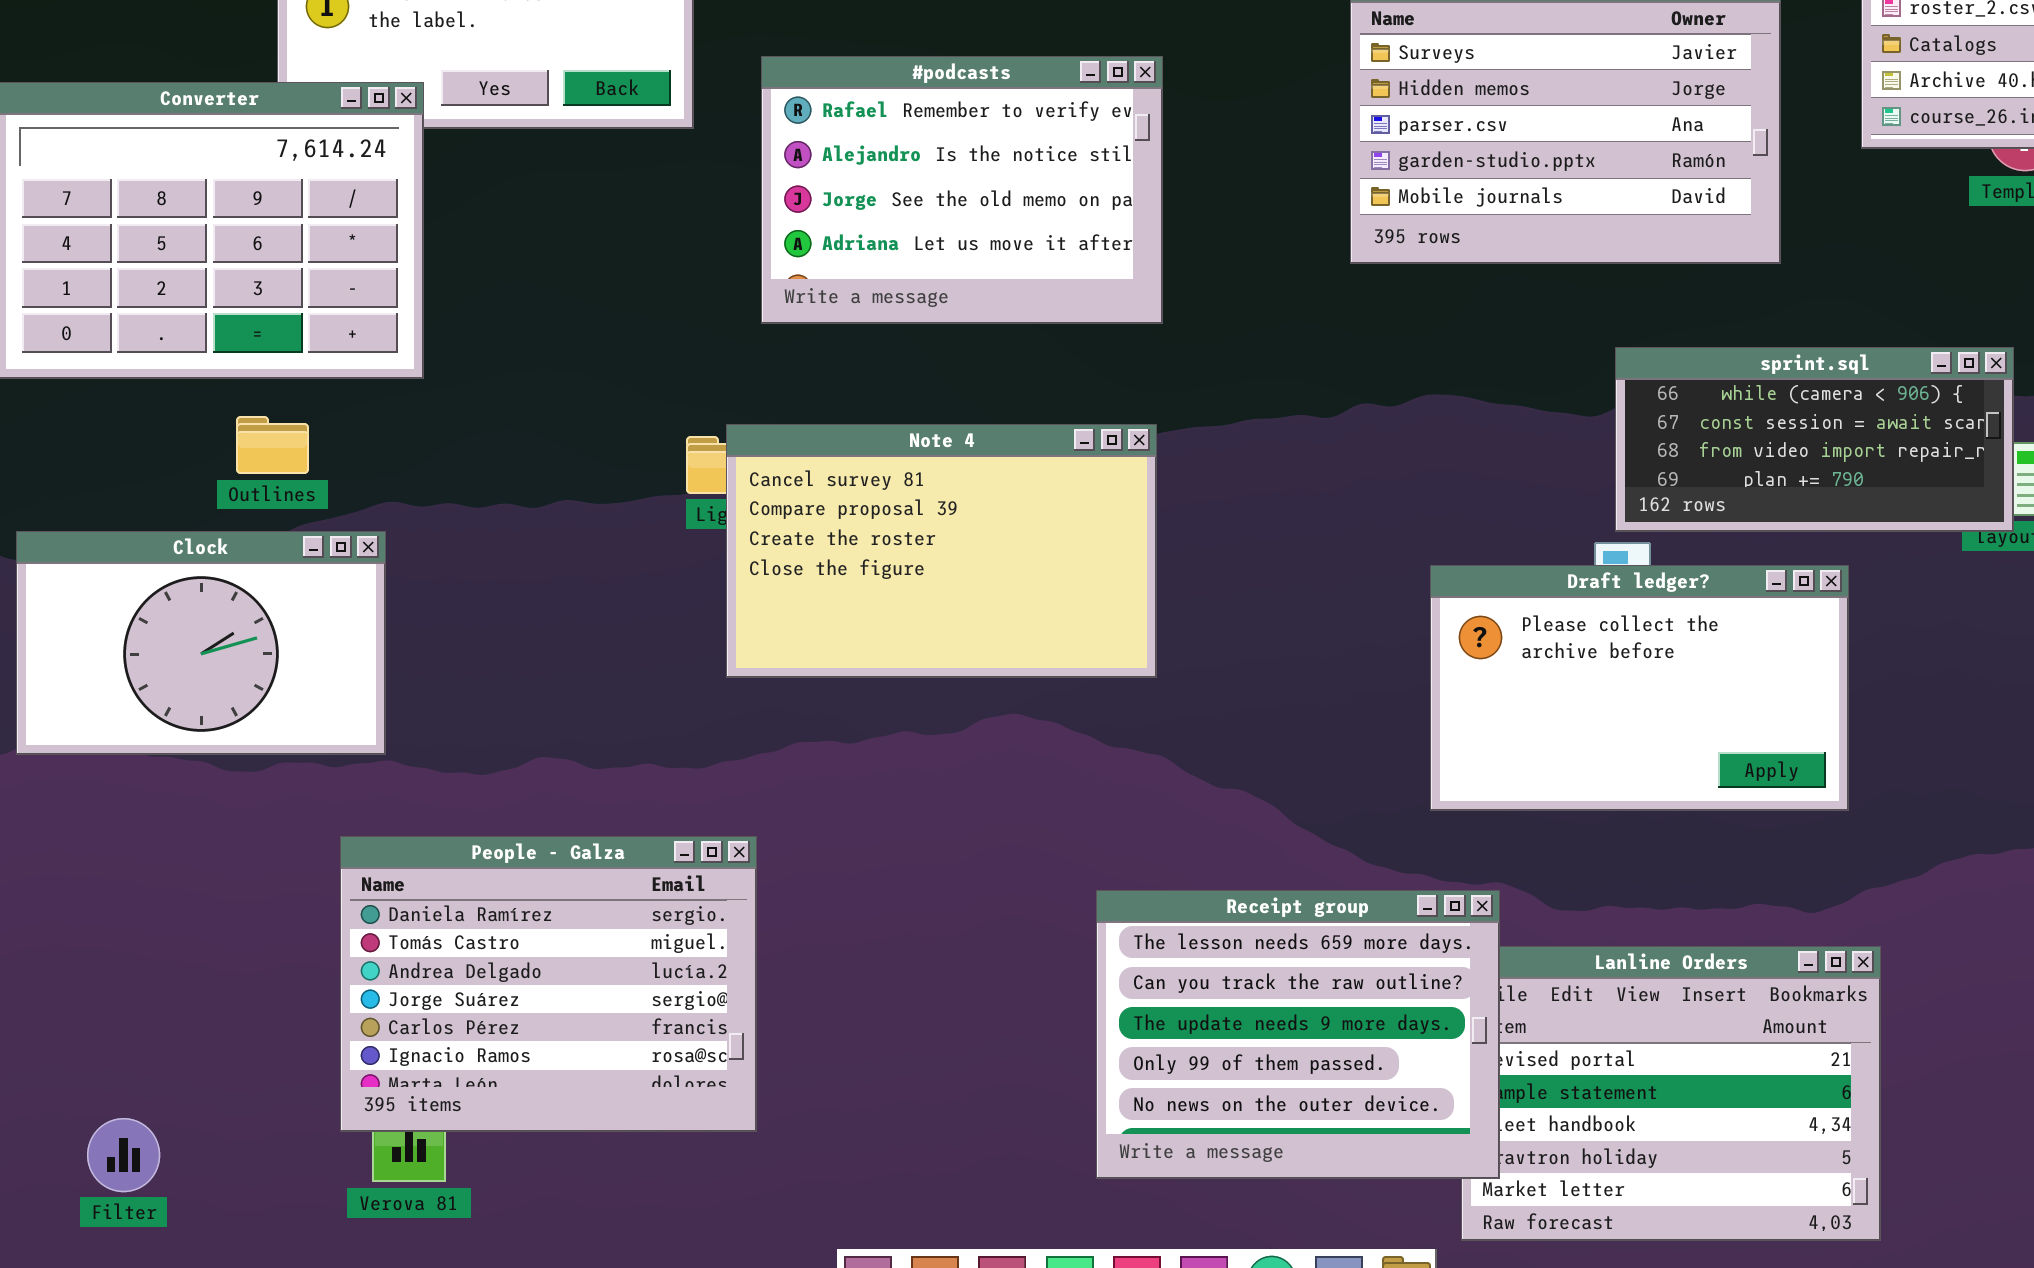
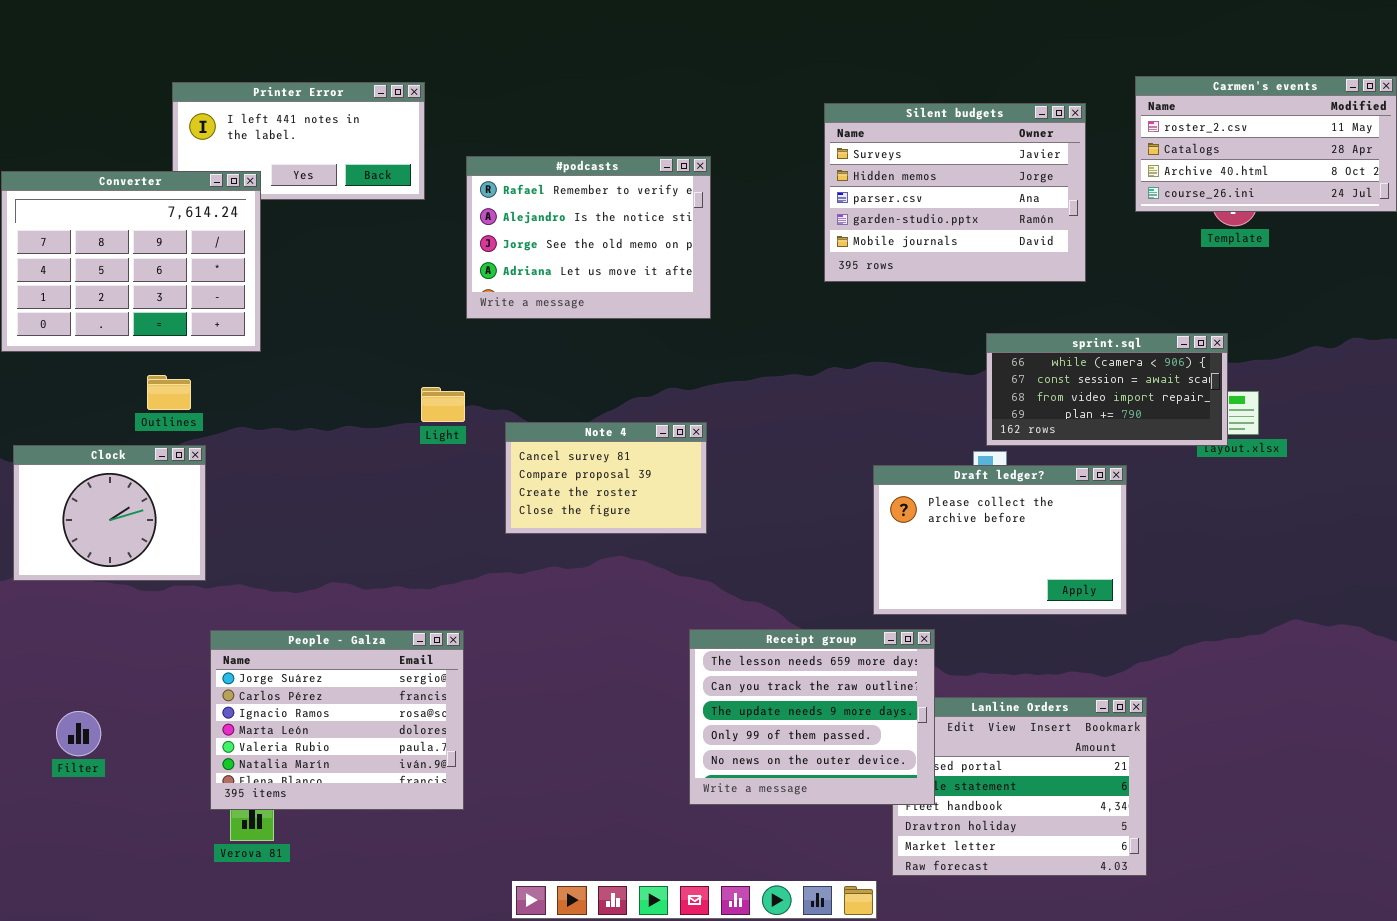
Note 4: [726,424,1157,678] -> [505,422,707,534], resized
Clock: [16,531,386,755] -> [13,445,206,581], resized
People - Galza: [340,836,757,1132] -> [210,630,464,810], scrolled down 3 rows
Receipt group: [1096,890,1500,1179] -> [689,629,935,805], moved
Filter: [87,1118,160,1192] -> [56,711,101,756], moved

